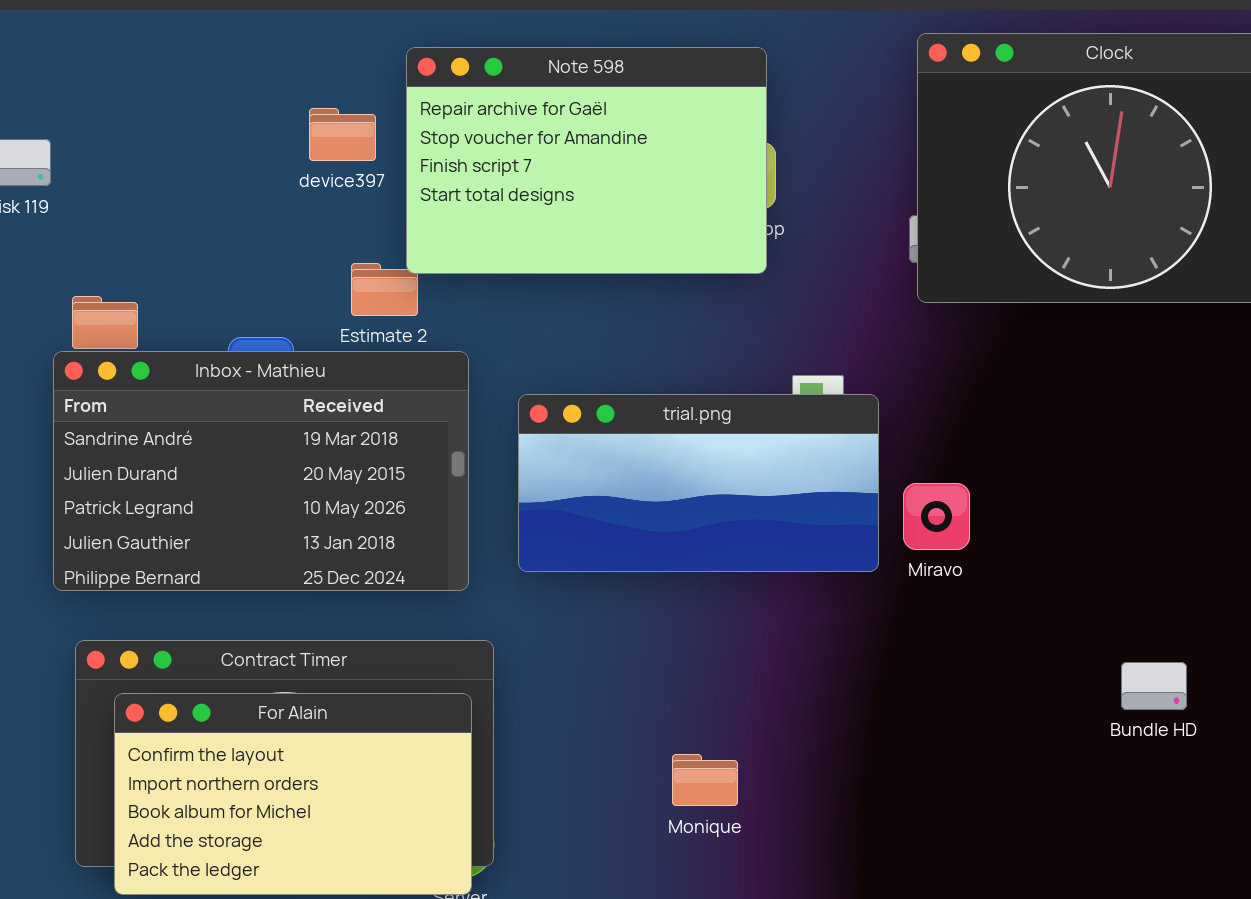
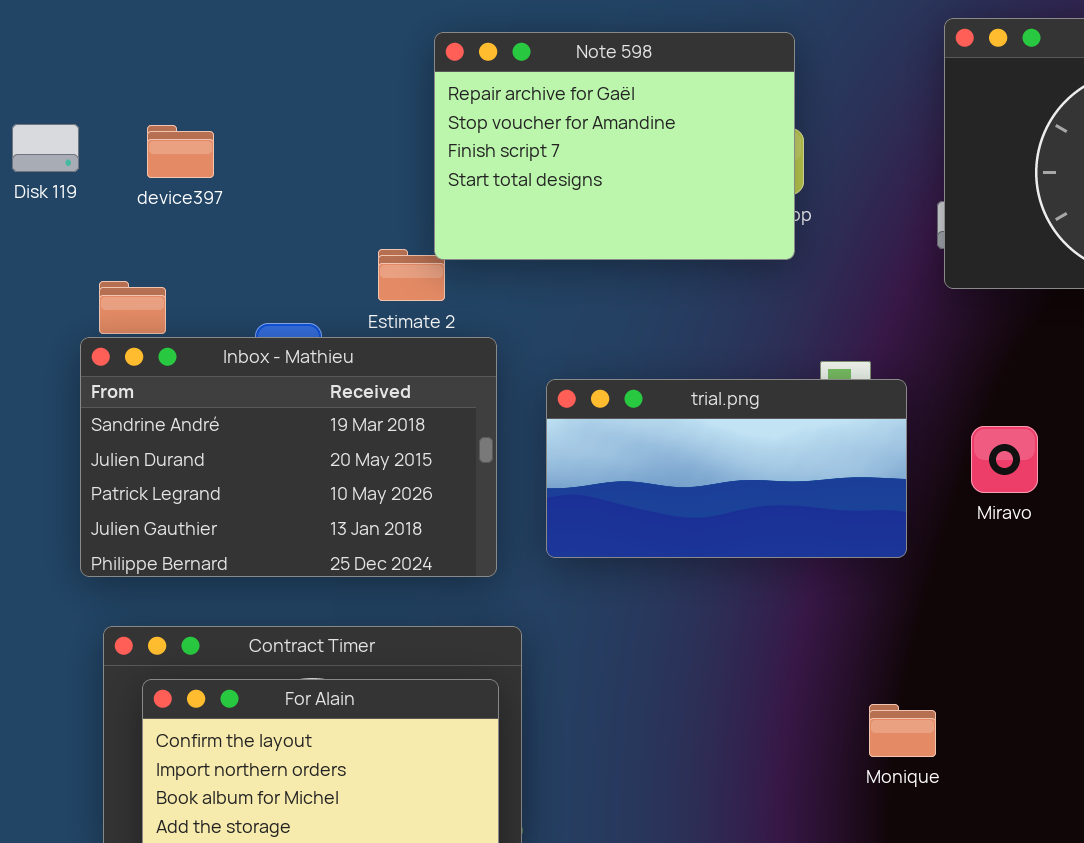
device397: [309,108,376,161] -> [147,125,214,178], moved
Miravo: [903,483,970,550] -> [971,426,1038,493], moved
Monique: [672,754,738,806] -> [869,704,936,757], moved

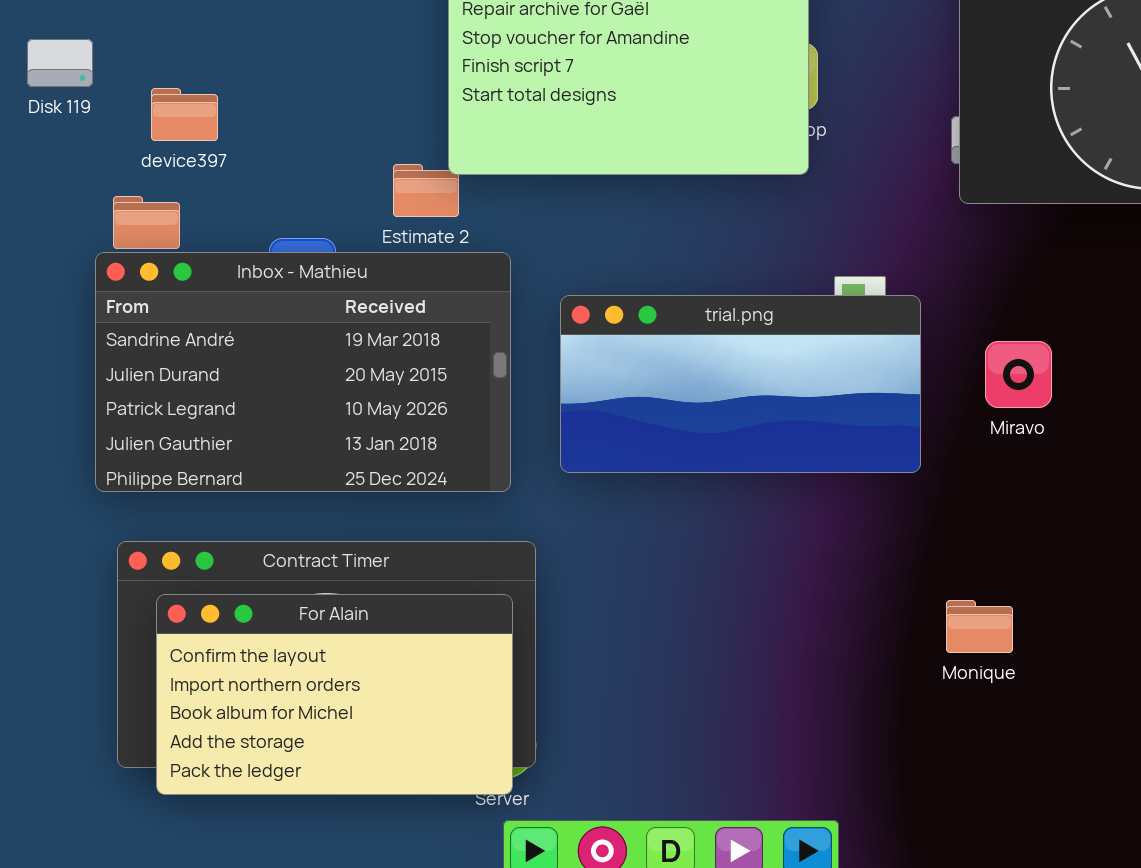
device397: [147,125,214,178] -> [151,88,218,141], moved
Monique: [869,704,936,757] -> [946,600,1013,653], moved

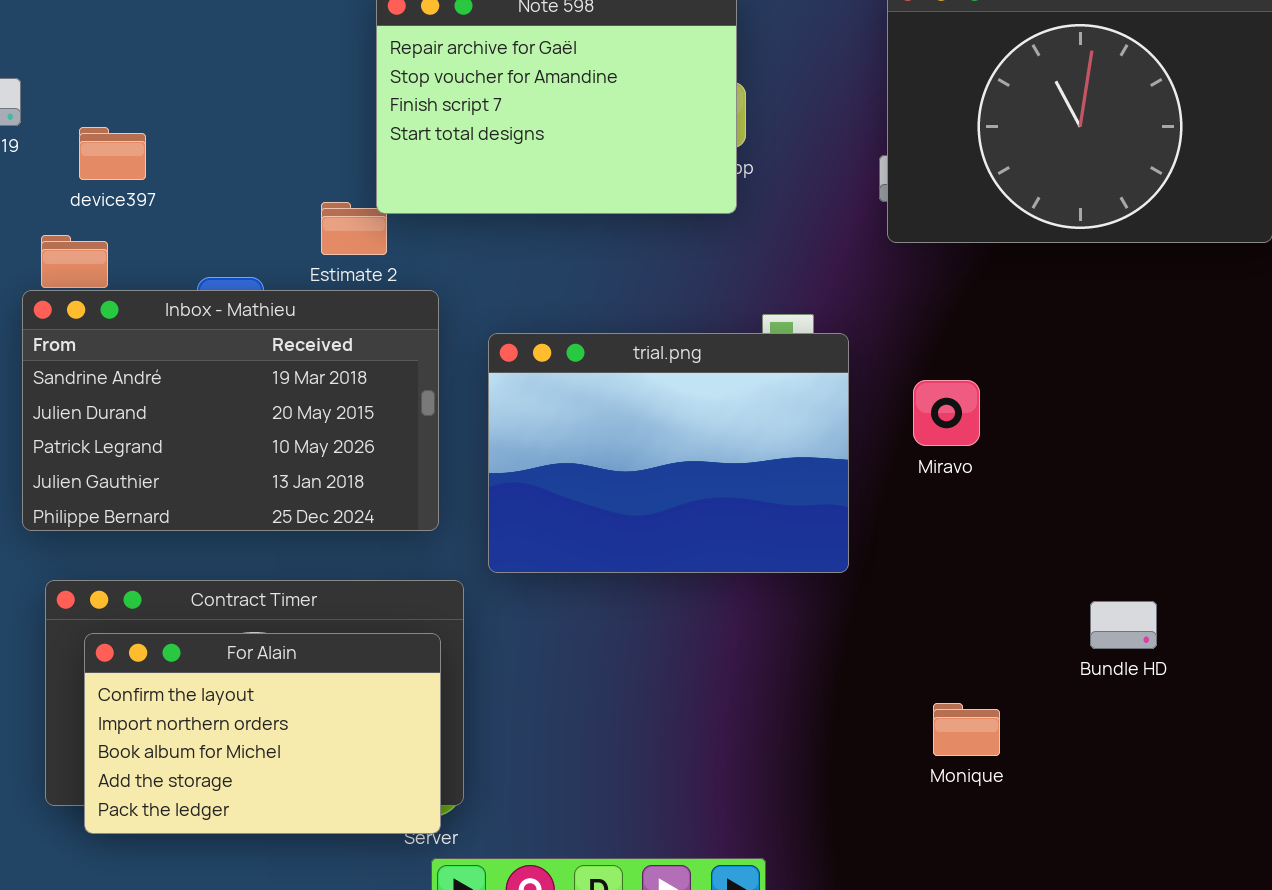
trial.png: [560,295,921,473] -> [488,333,849,573], resized
Monique: [946,600,1013,653] -> [933,703,1000,756], moved

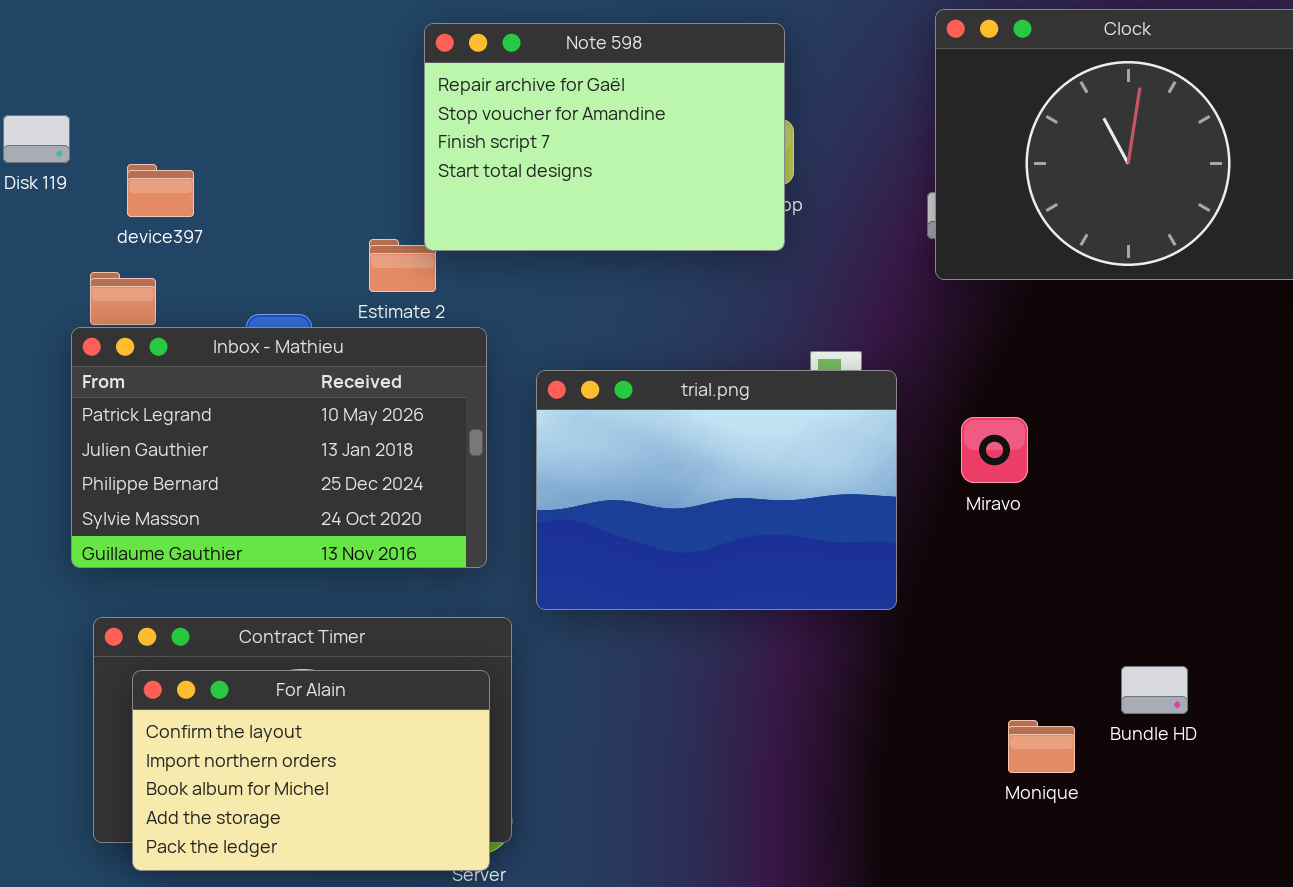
Inbox - Mathieu: [22,290,439,531] -> [71,327,487,568], scrolled down 2 rows
Bundle HD: [1090,601,1157,649] -> [1121,666,1188,714], moved
Monique: [933,703,1000,756] -> [1008,720,1075,773], moved

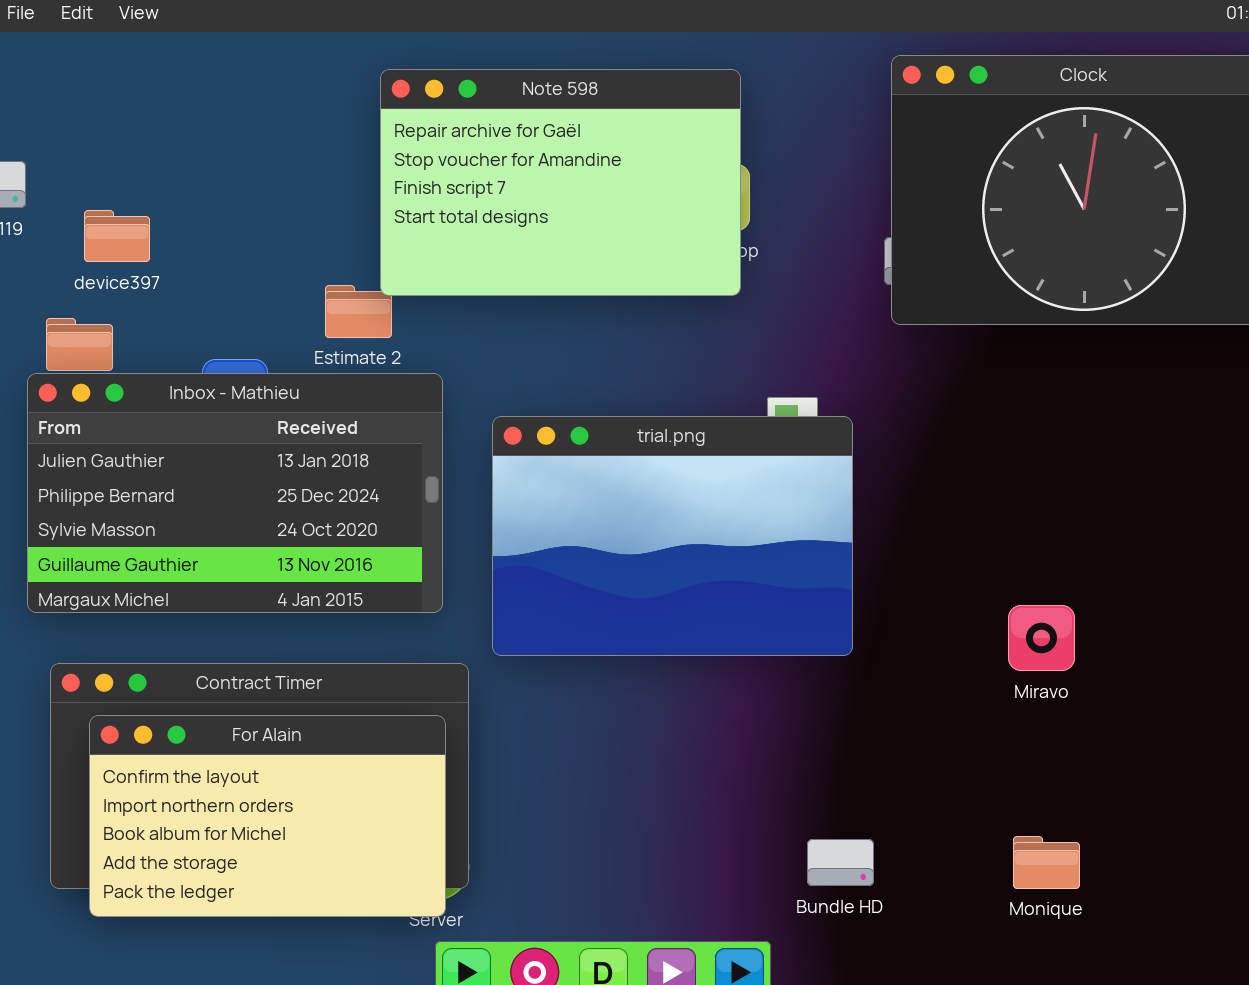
Inbox - Mathieu: [71,327,487,568] -> [27,373,443,613], scrolled down 1 row
Miravo: [961,417,1028,483] -> [1008,605,1075,671], moved
Bundle HD: [1121,666,1188,714] -> [807,839,874,886], moved
Monique: [1008,720,1075,773] -> [1013,836,1080,889], moved

